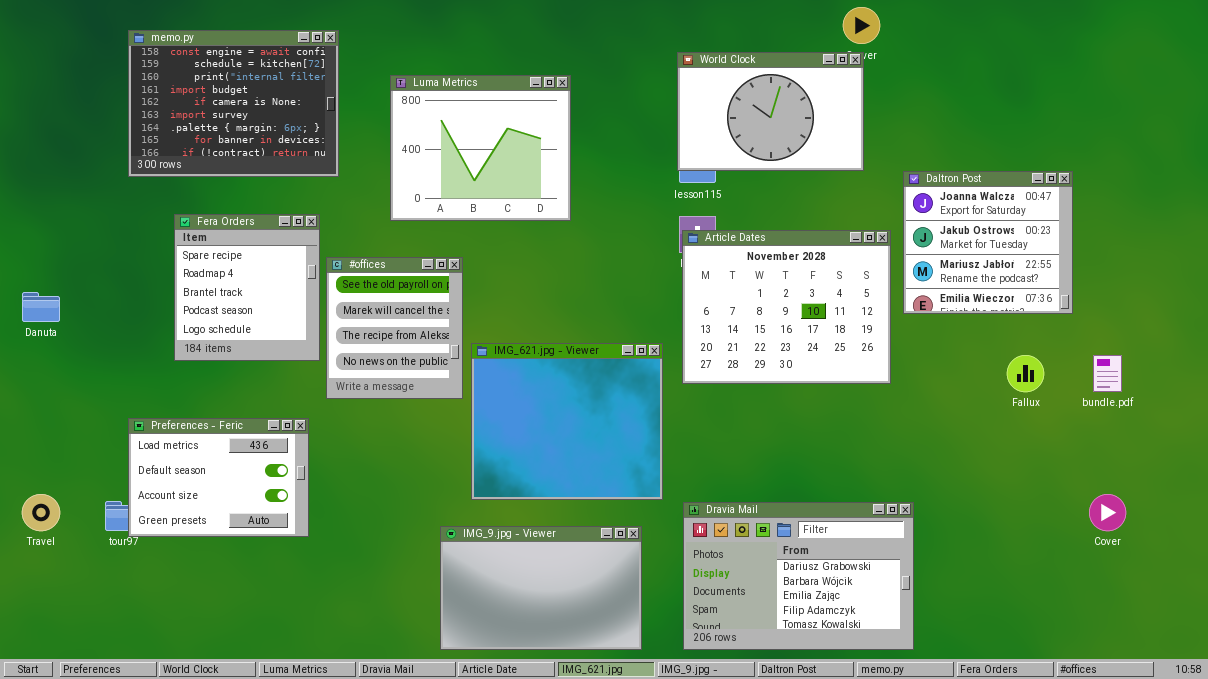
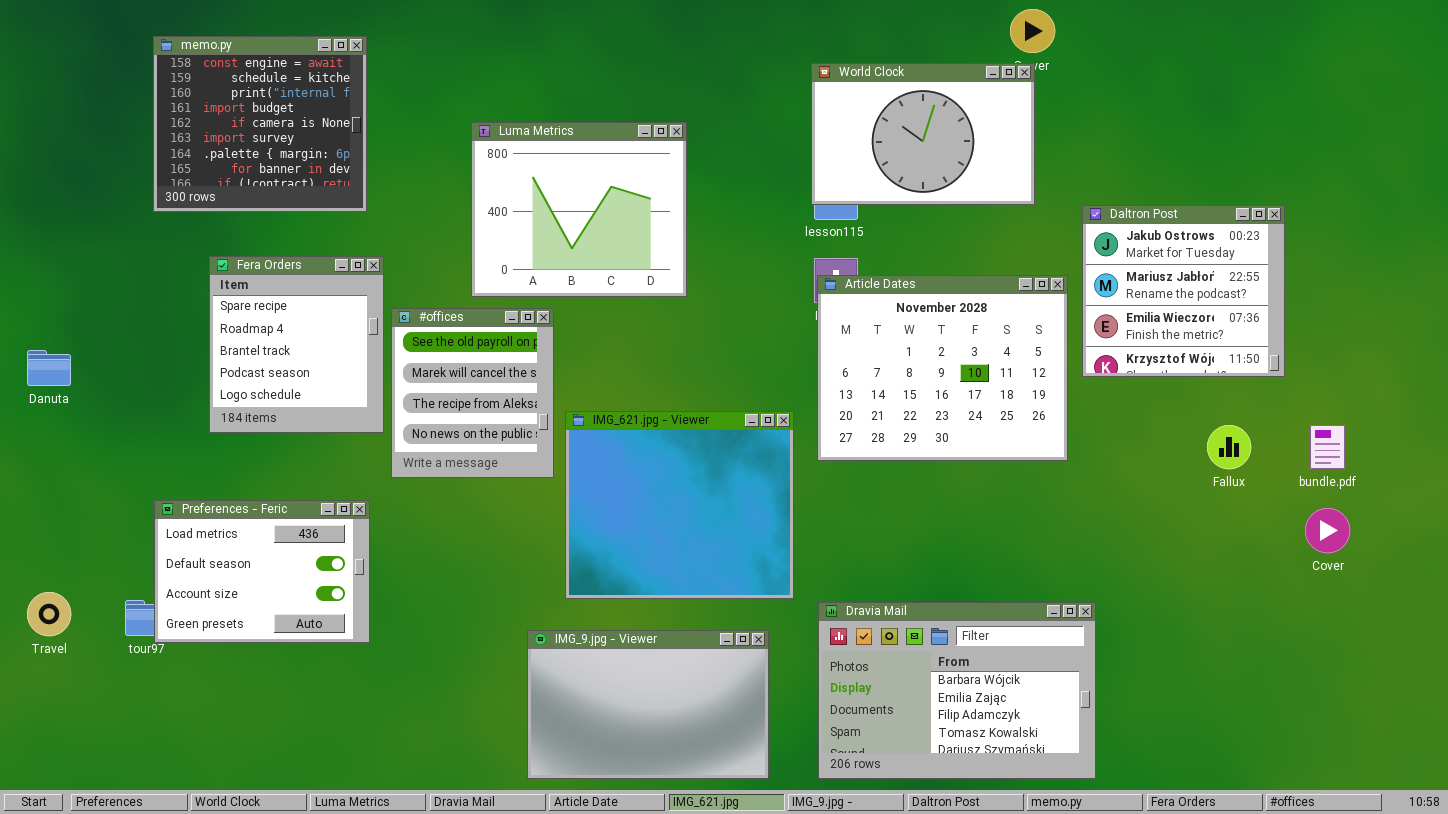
memo.py: [128,30,339,177] -> [153,36,367,212], resized
Luma Metrics: [390,75,571,221] -> [471,122,687,297], moved
Daltron Post: [903,171,1073,314] -> [1082,205,1285,377], scrolled down 1 row
Cover: [1089,494,1126,531] -> [1305,508,1350,553], moved
Dravia Mail: [683,502,914,650] -> [818,602,1096,779], scrolled down 1 row

